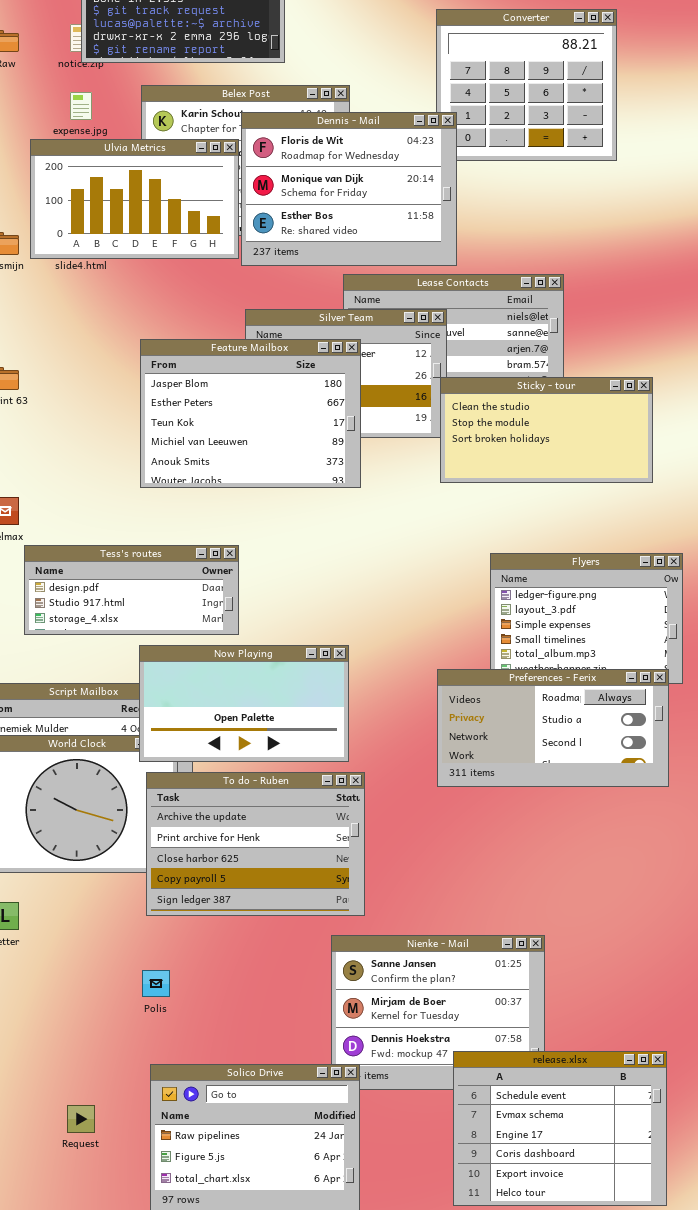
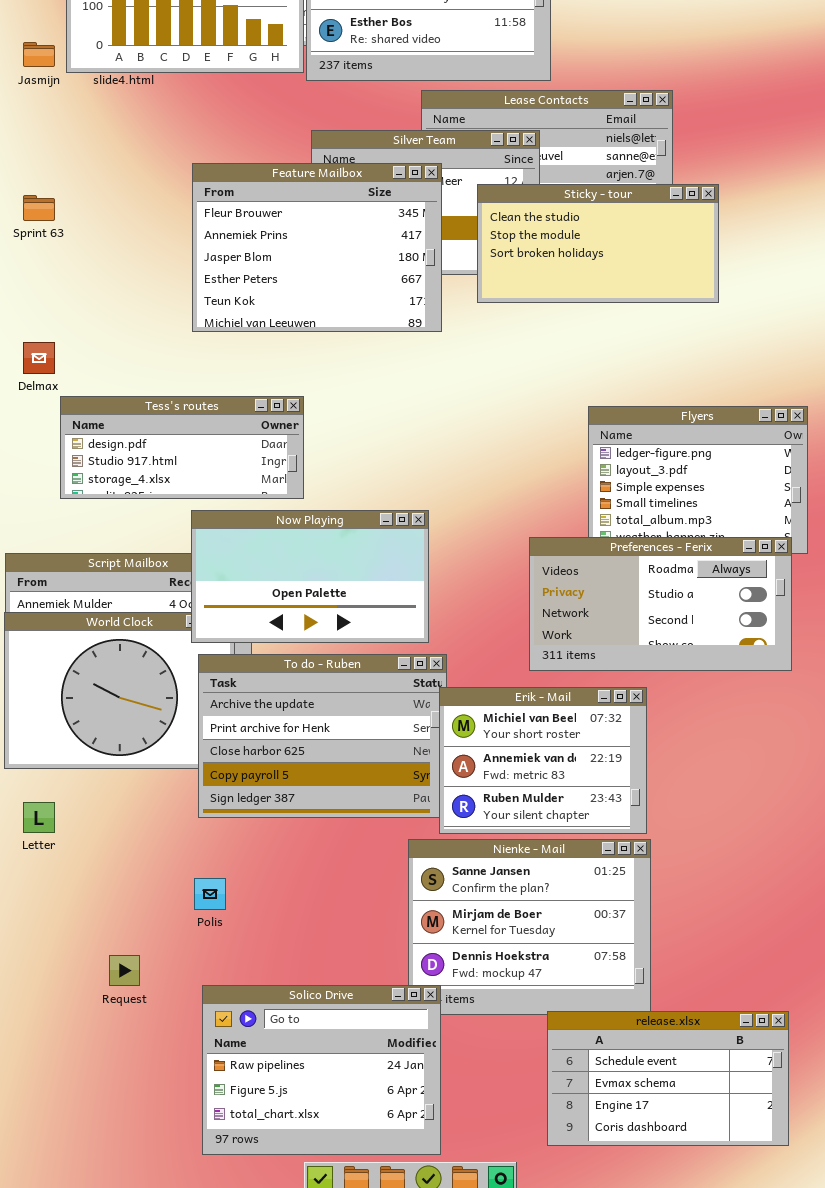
Feature Mailbox: [140,339,361,488] -> [192,163,442,332], scrolled up 2 rows
Sticky - tour: [440,377,653,483] -> [477,184,719,303], moved
Erik - Mail: none -> [439,687,647,834], opened
release.xlsx: [453,1051,667,1206] -> [547,1011,789,1146], resized
Request: [67,1105,95,1133] -> [109,955,140,986], moved

